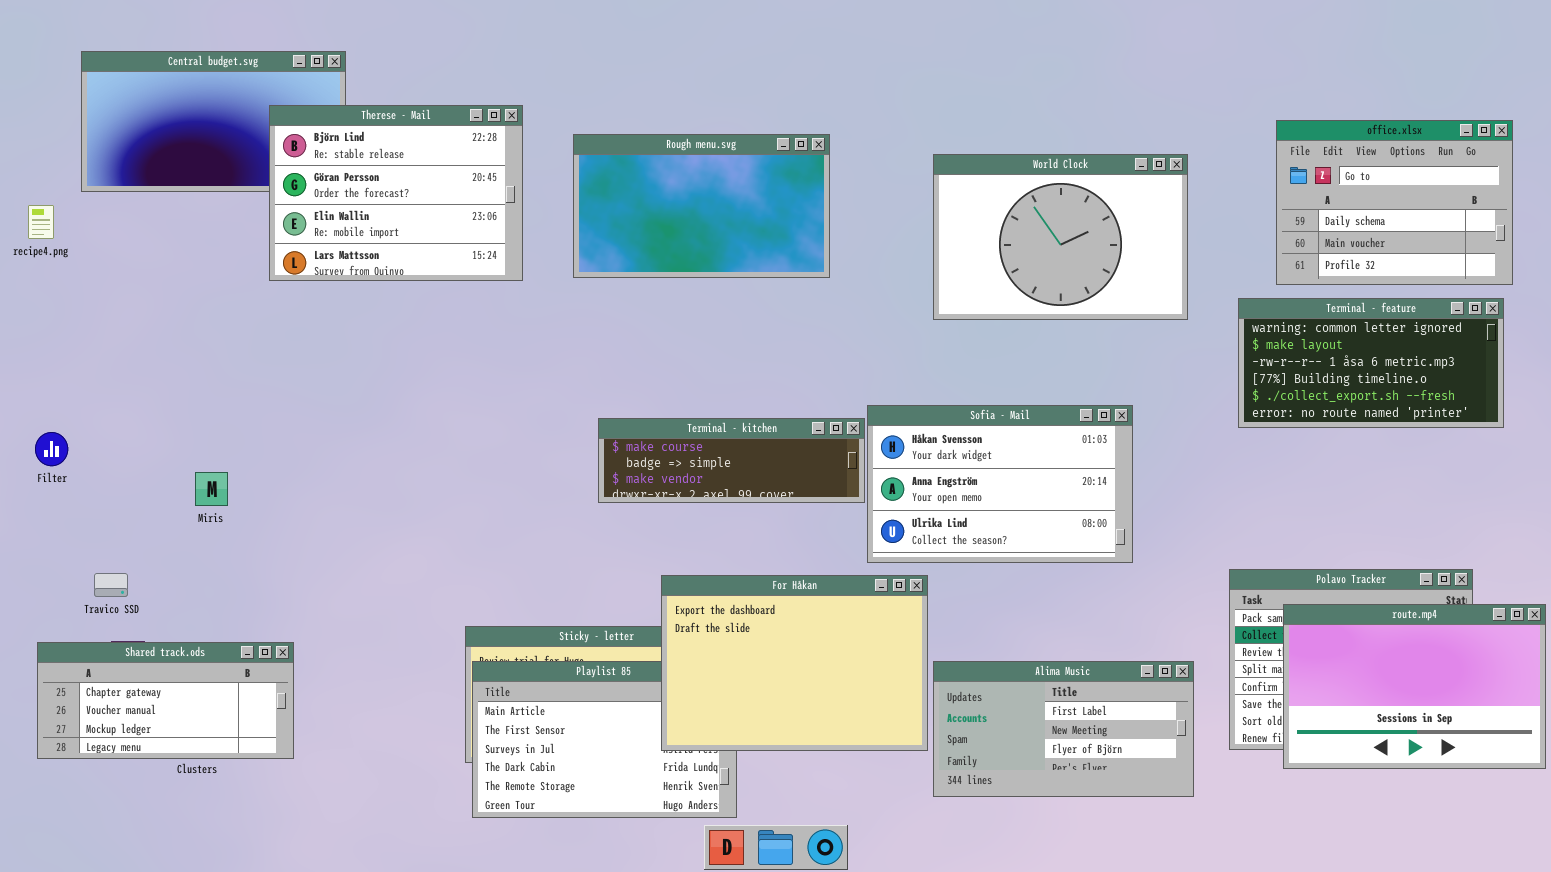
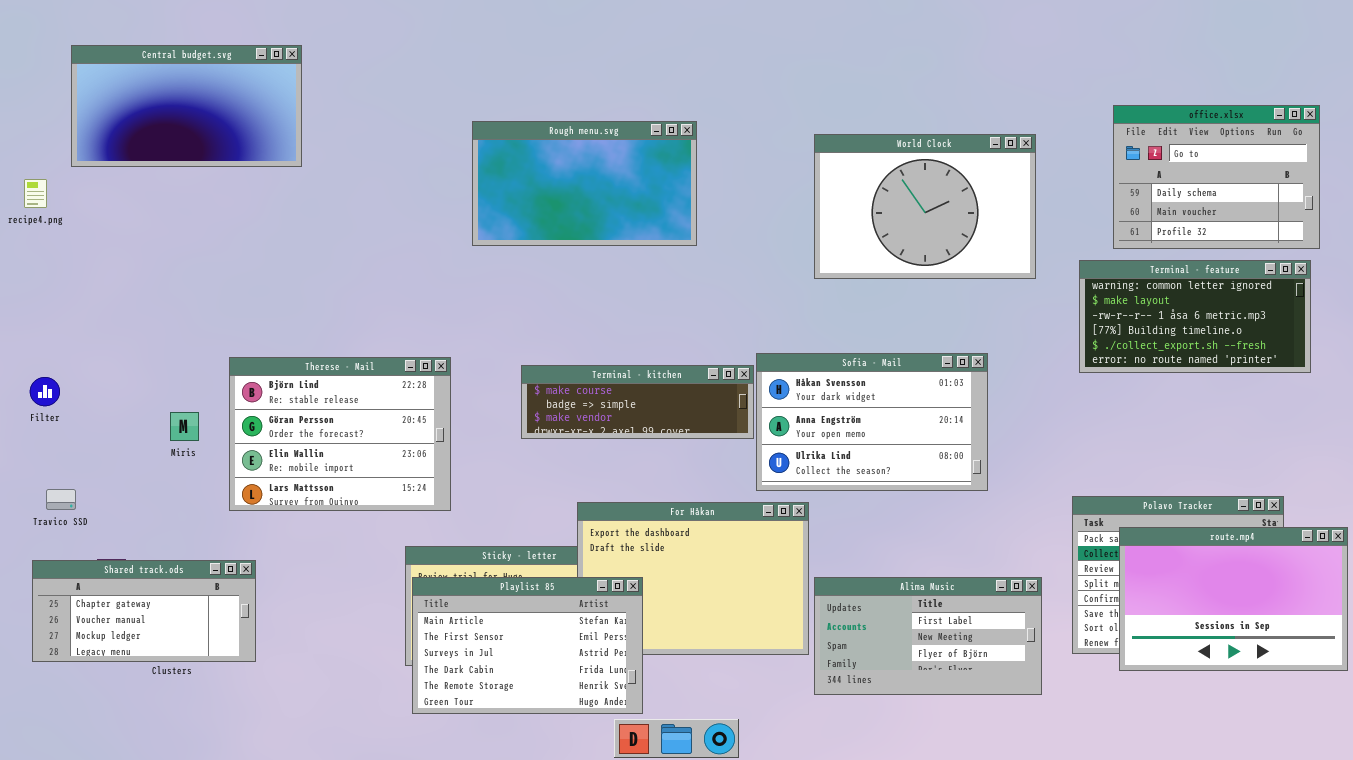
Therese - Mail: [269,105,523,281] -> [229,357,451,511], moved
Rough menu.svg: [573,134,830,278] -> [472,121,697,246], moved
Travico SSD: [94,573,128,597] -> [46,489,76,510], moved
Playlist 85: [472,661,737,818] -> [412,577,643,714], raised

